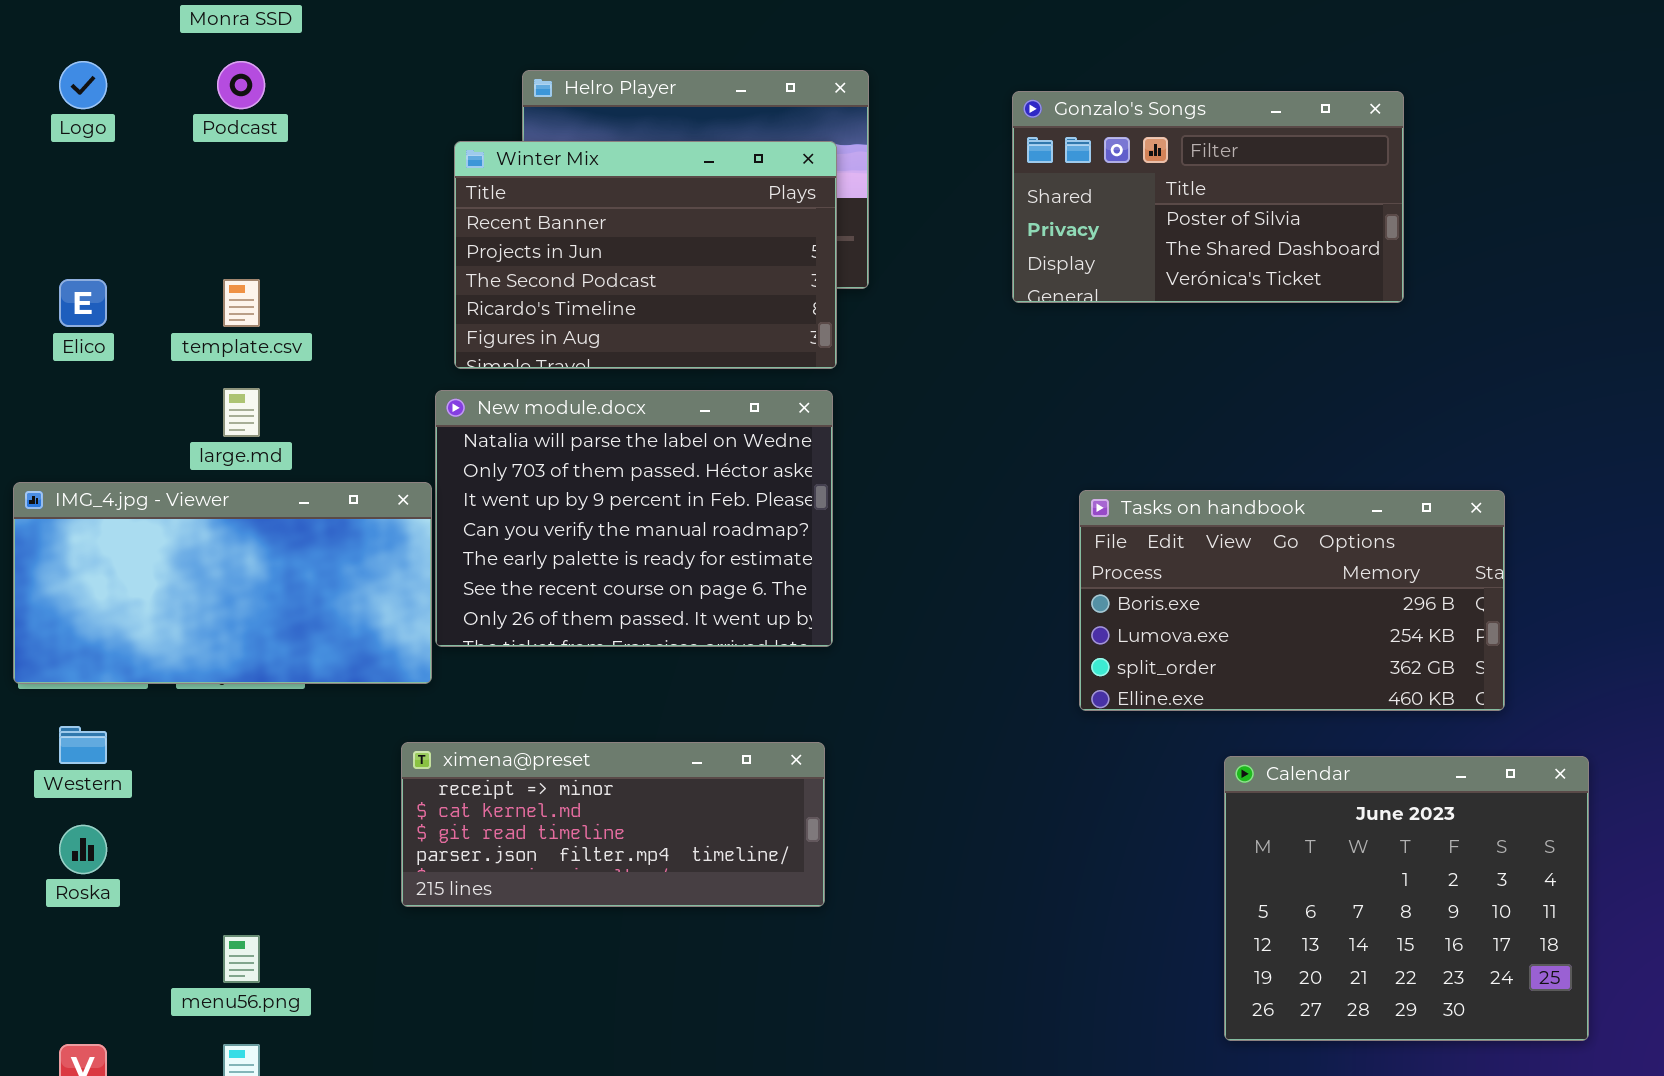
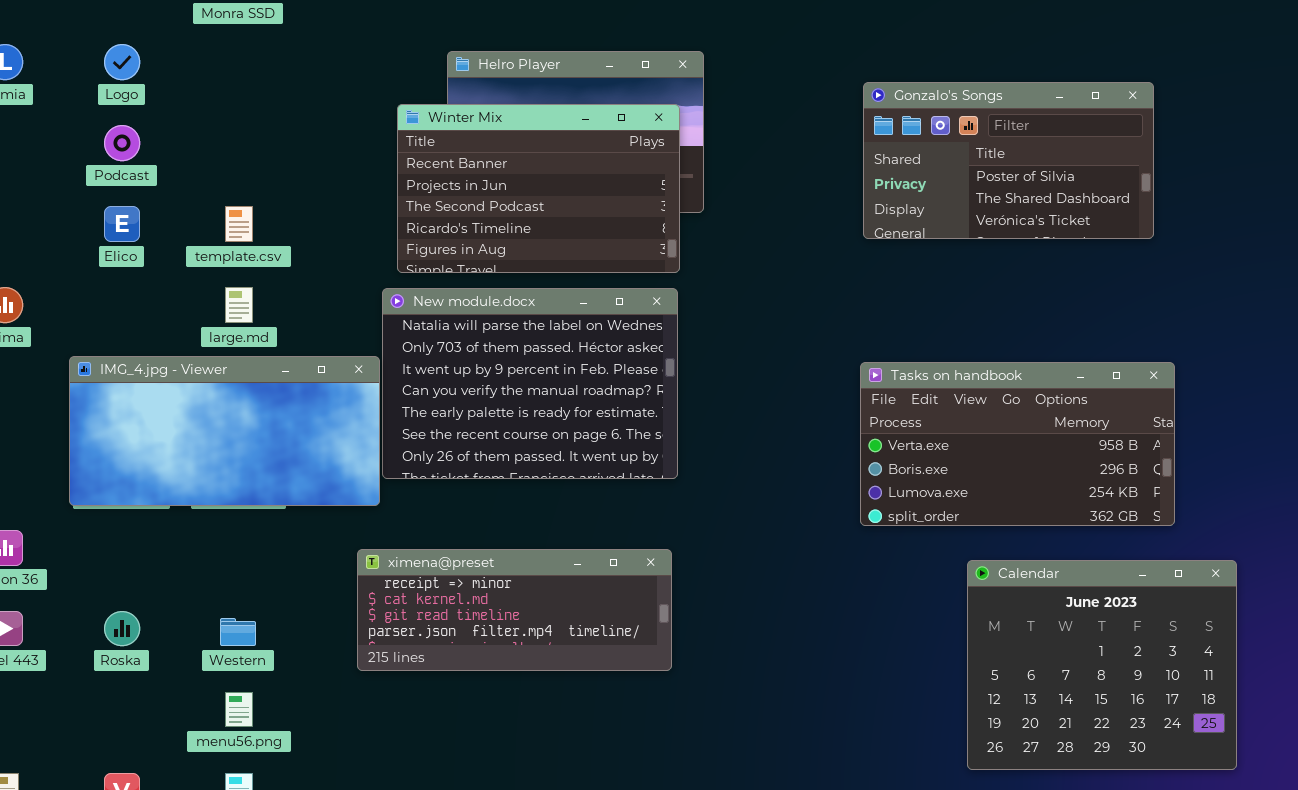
Podcast: [217,61,265,109] -> [104,125,140,161], moved
Gonzalo's Songs: [1012,91,1404,303] -> [863,82,1154,239], moved
Tasks on handbook: [1079,490,1505,711] -> [860,362,1175,526], scrolled up 1 row
Western: [59,726,107,764] -> [220,618,256,646], moved

